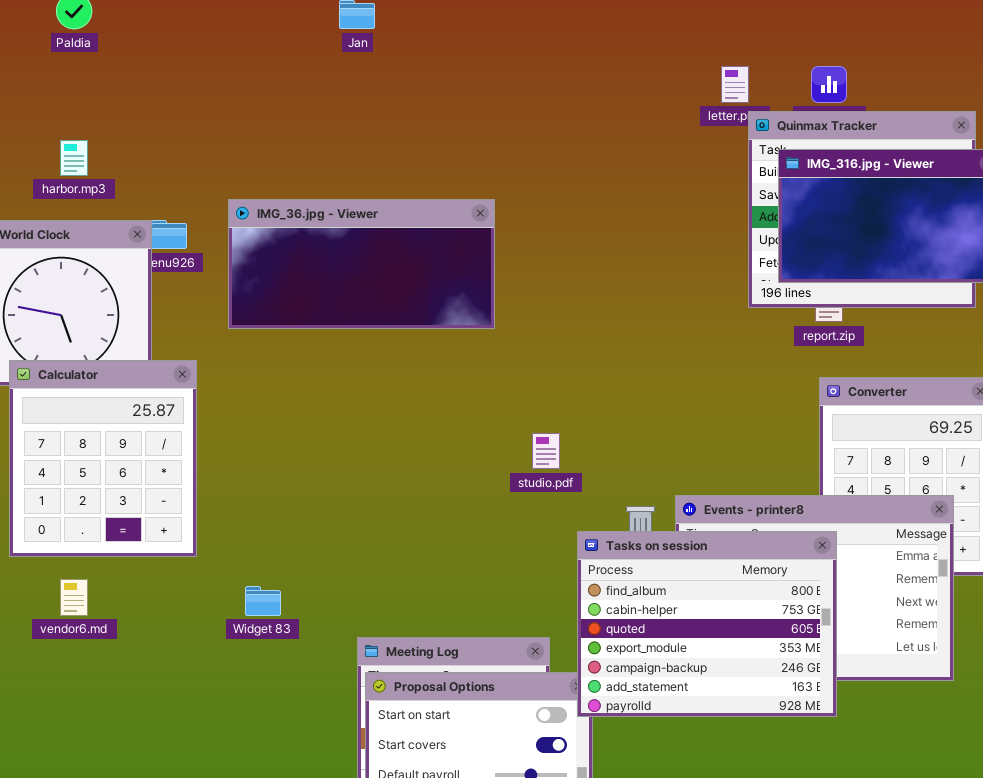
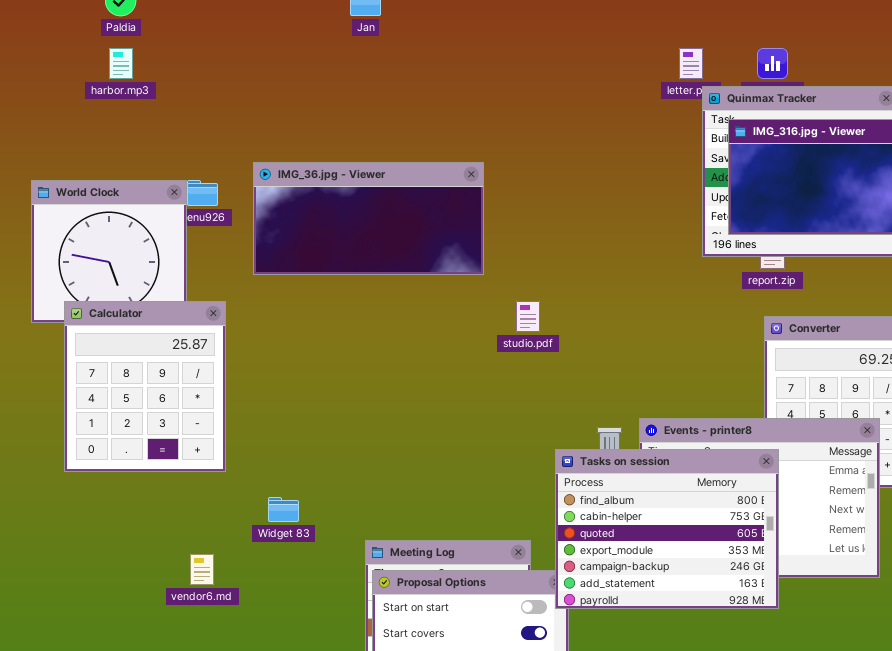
harbor.mp3: [60,140,88,176] -> [109,48,133,79], moved
studio.pdf: [532,433,560,469] -> [516,301,540,332], moved
vendor6.md: [60,579,88,616] -> [190,554,214,585], moved

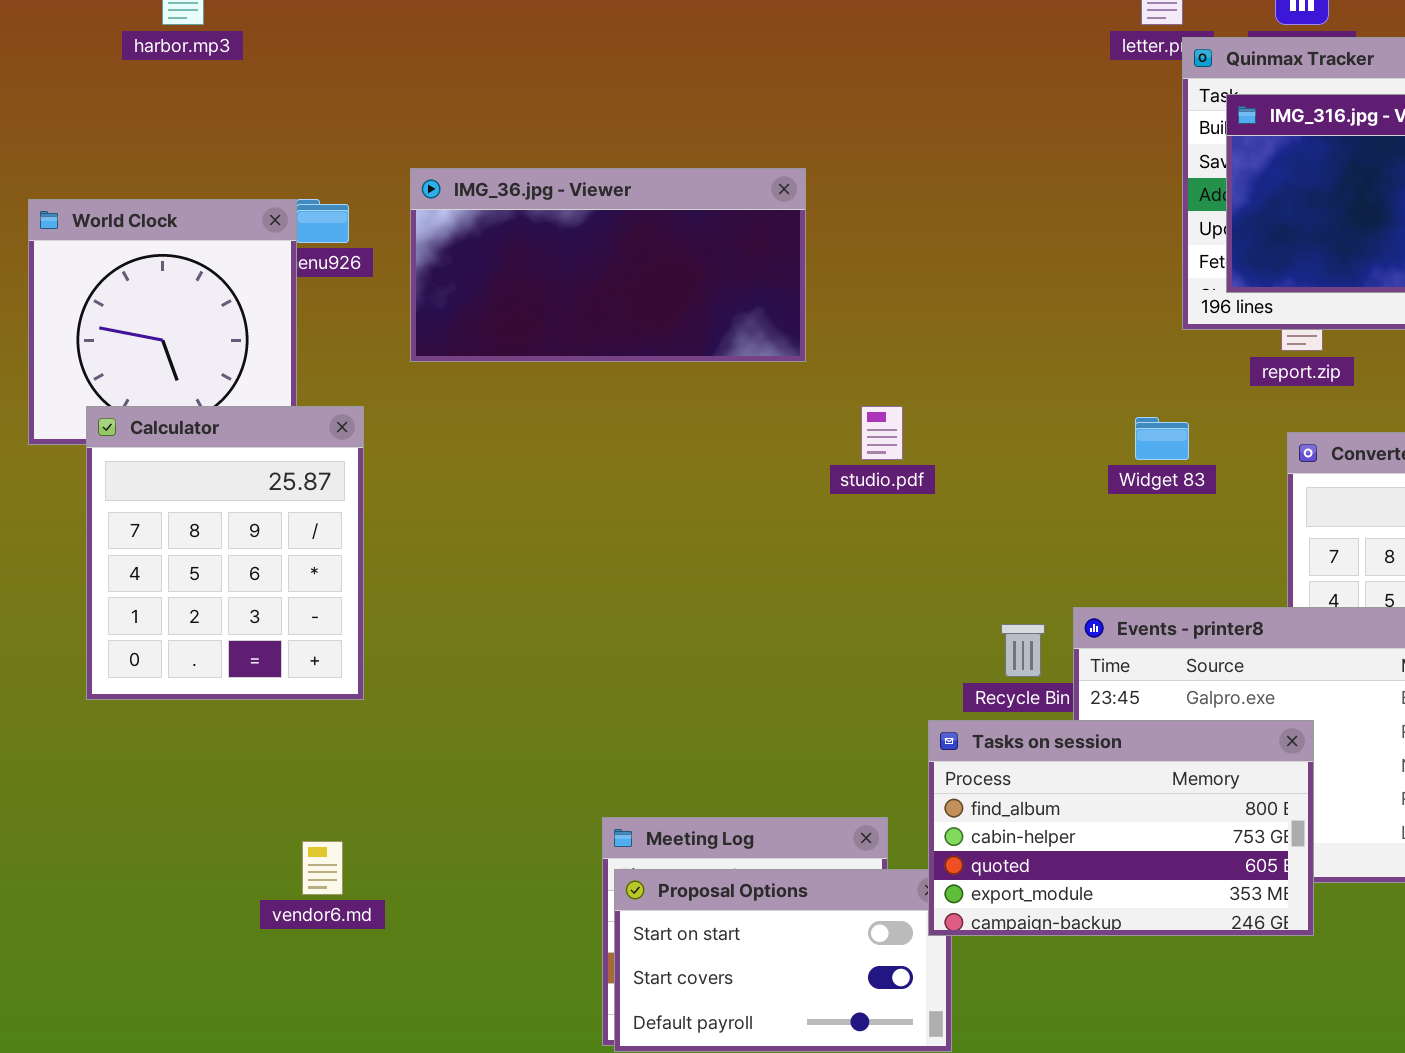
Tasks on session: [555,449,779,609] -> [928,720,1314,936], resized
Widget 83: [268,497,299,522] -> [1135,417,1189,460], moved

